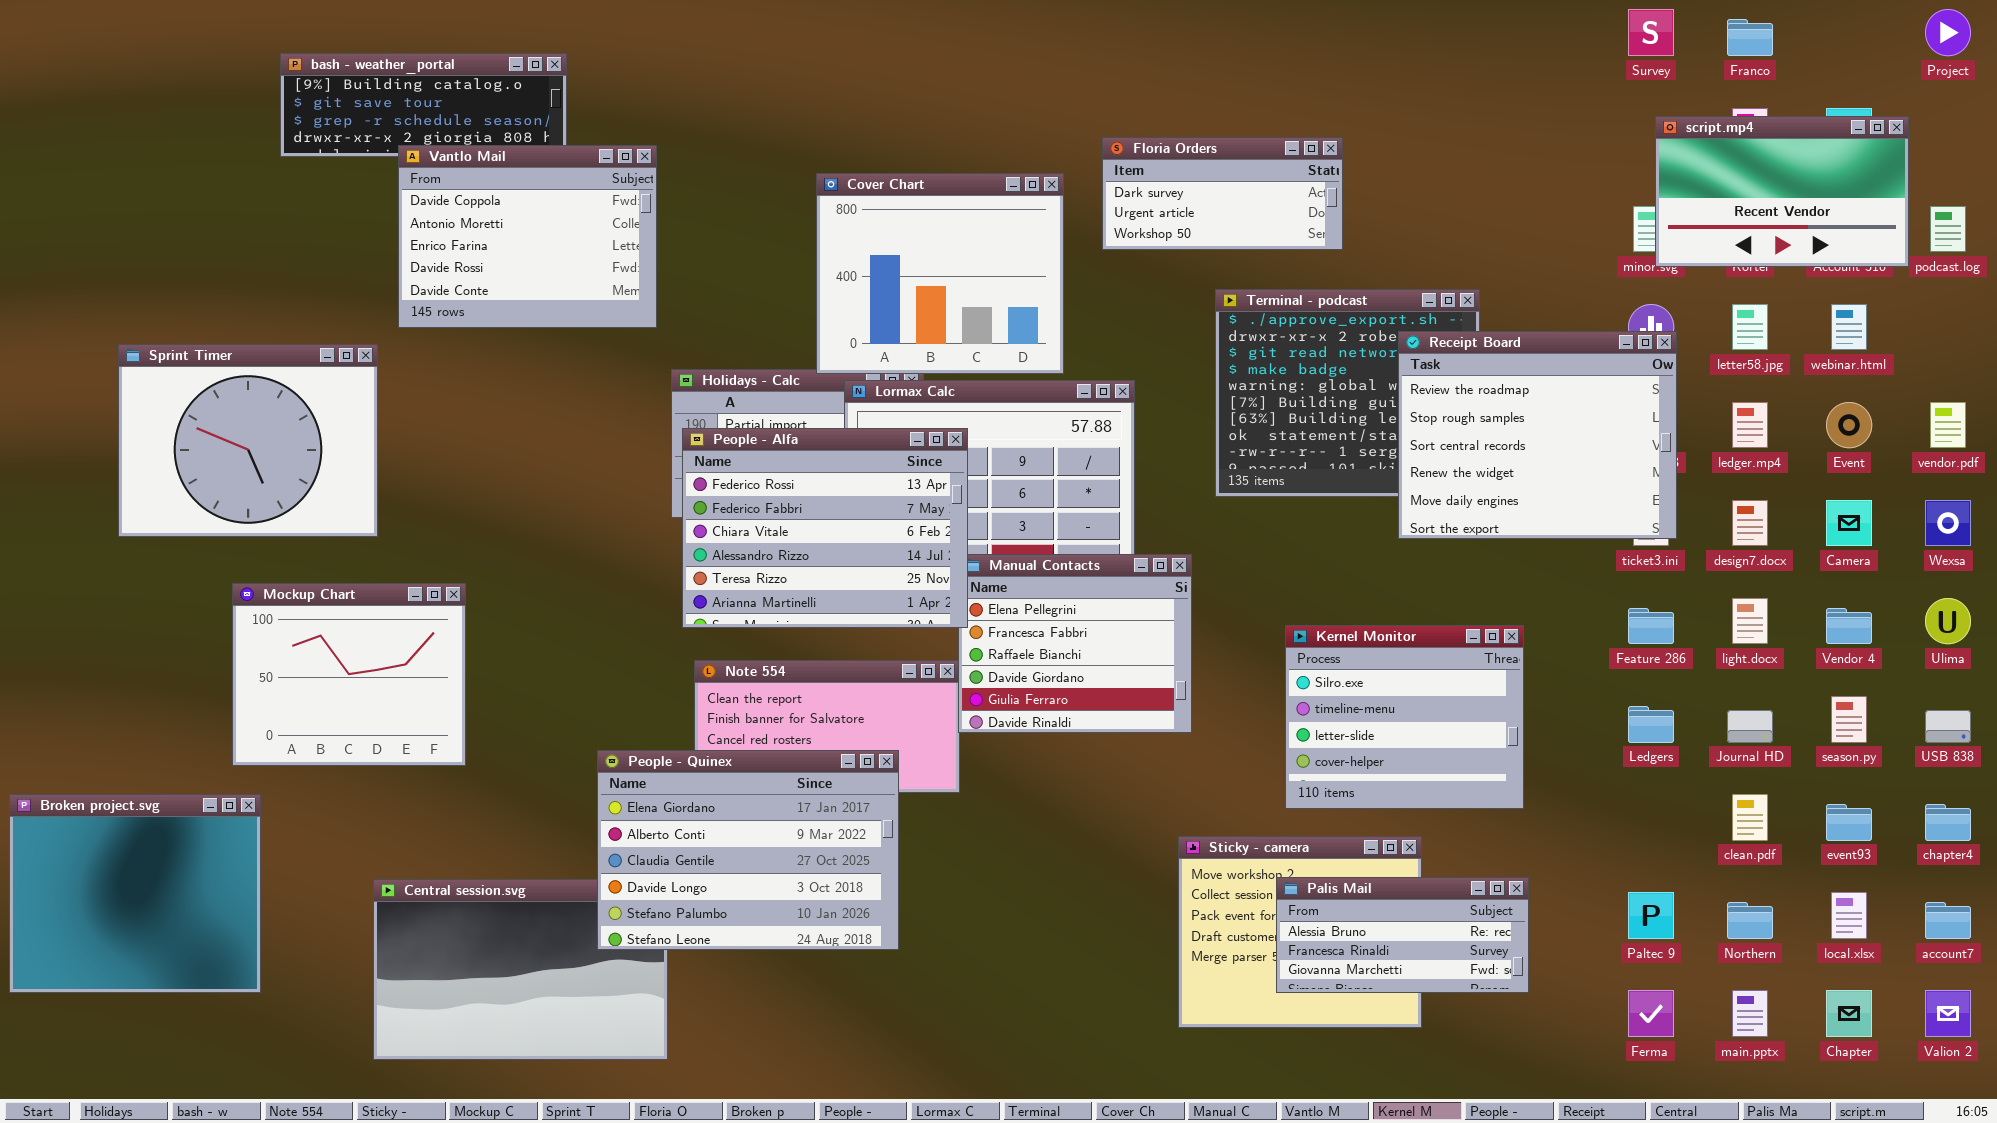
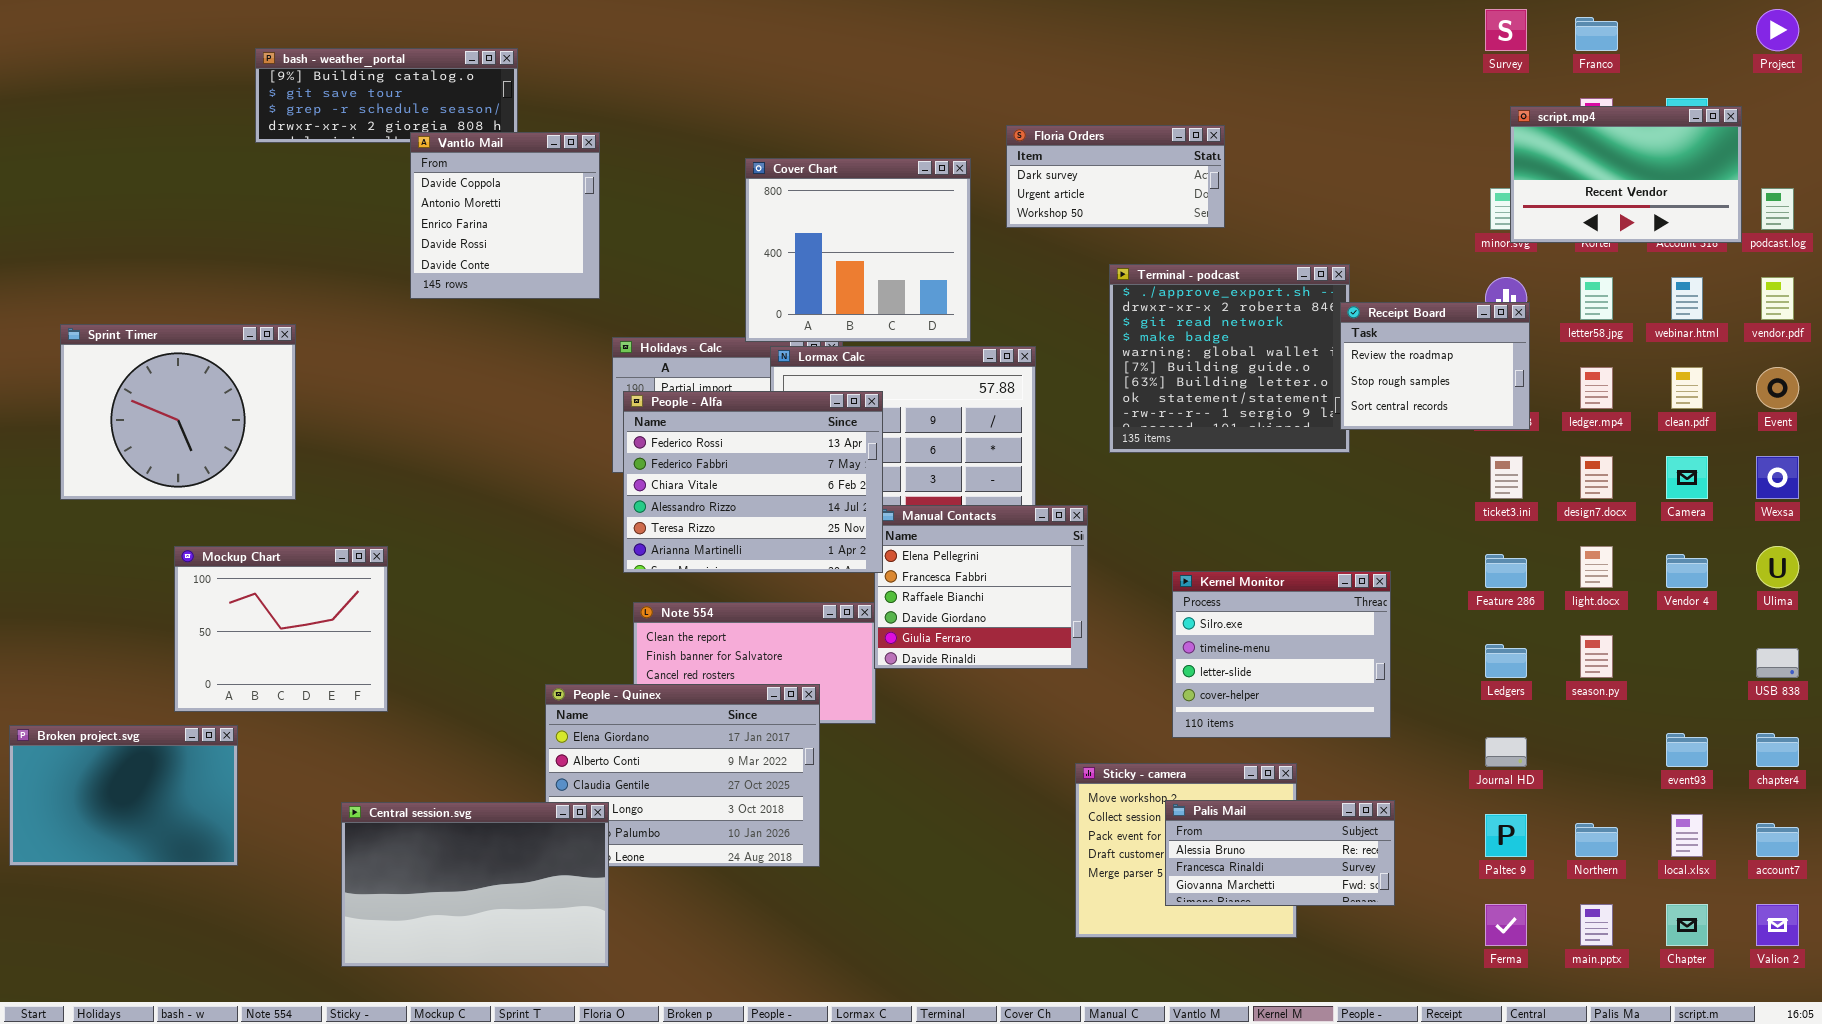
Vantlo Mail: [398,145,657,328] -> [410,132,600,299], resized
Receipt Board: [1398,331,1677,539] -> [1340,302,1530,430], resized
Sprint Timer: [118,344,378,537] -> [60,324,296,500], moved
Event: [1826,402,1872,448] -> [1756,367,1799,409], moved
vendor.pdf: [1930,402,1966,448] -> [1761,277,1794,320], moved
Mockup Chart: [232,583,466,766] -> [174,546,388,712], moved
season.py: [1831,696,1867,743] -> [1580,635,1613,678], moved
Journal HD: [1727,710,1773,743] -> [1485,737,1527,767], moved
Broken project.svg: [9,794,261,993] -> [9,725,238,866], resized
clean.pdf: [1732,794,1768,841] -> [1671,367,1703,409], moved
Central session.svg: [373,879,668,1060] -> [341,802,609,967], raised

